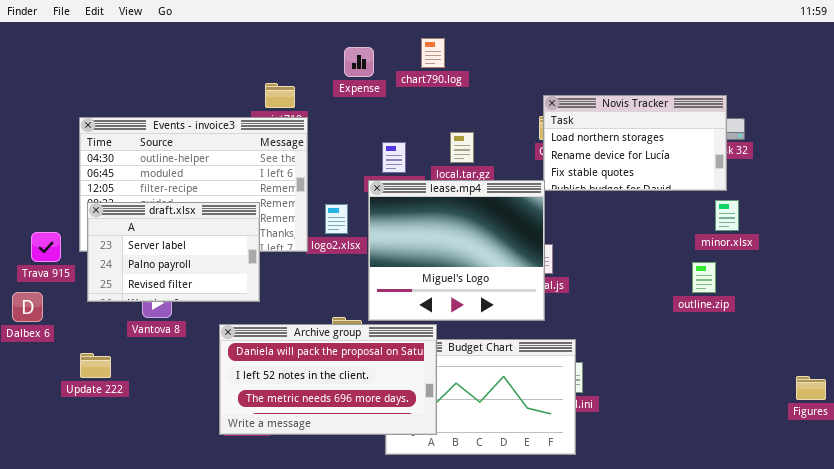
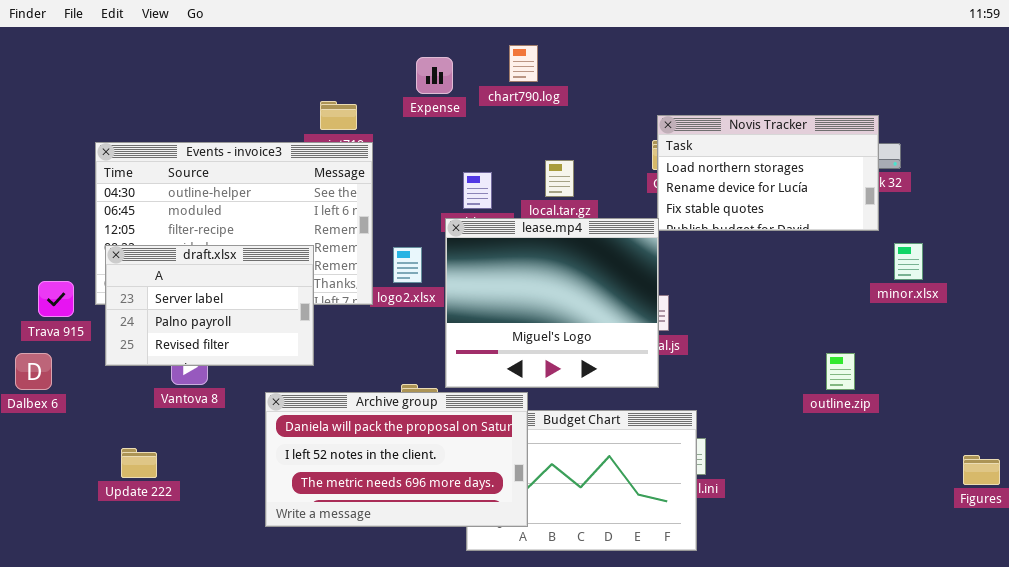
minor.xlsx: [715,200,739,231] -> [894,243,923,280], moved
outline.zip: [692,262,716,293] -> [826,353,855,390], moved
Update 222: [80,353,111,378] -> [121,448,157,478], moved

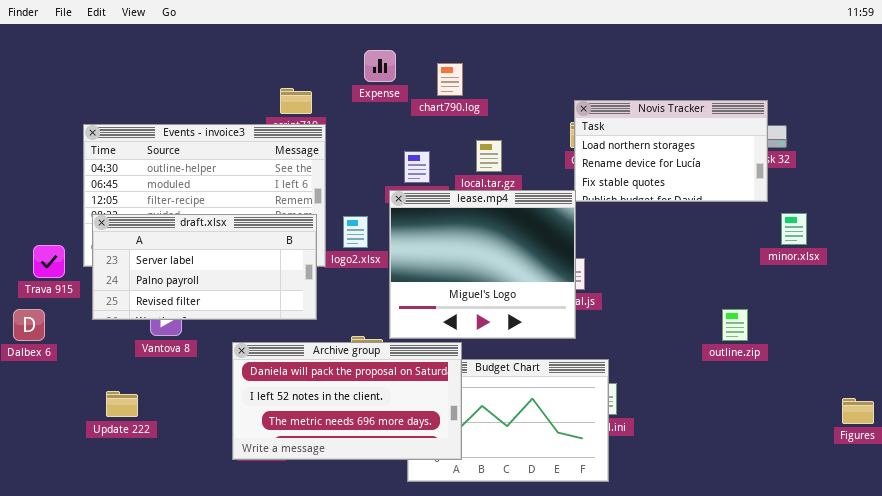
chart790.log: [509,45,538,82] -> [437,63,463,96], moved
draft.xlsx: [105,245,314,366] -> [92,214,317,320], resized

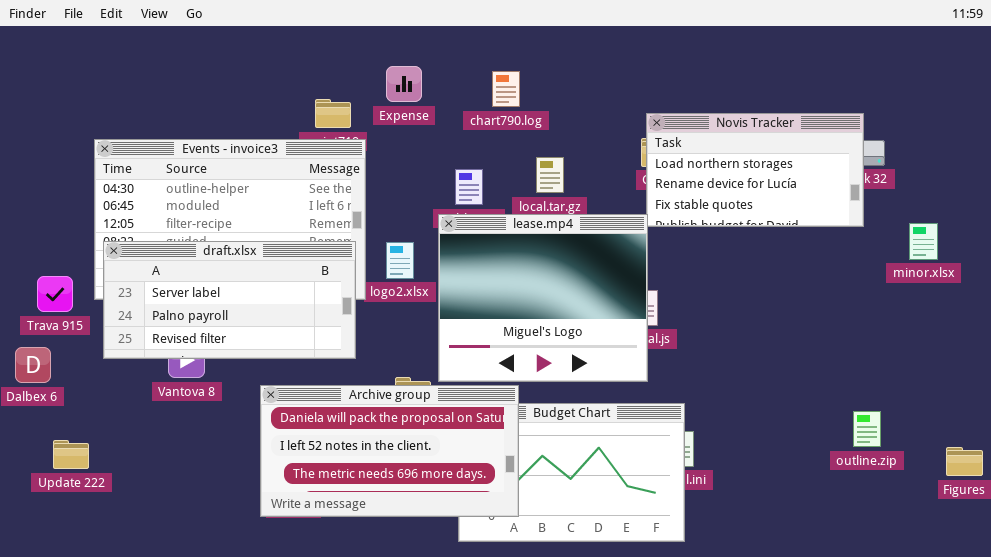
Expense: [364,50,396,82] -> [386,66,422,102], moved
minor.xlsx: [781,213,807,245] -> [909,223,938,260], moved
outline.zip: [722,309,748,341] -> [853,411,881,447], moved
Update 222: [106,391,138,417] -> [53,440,89,469], moved

